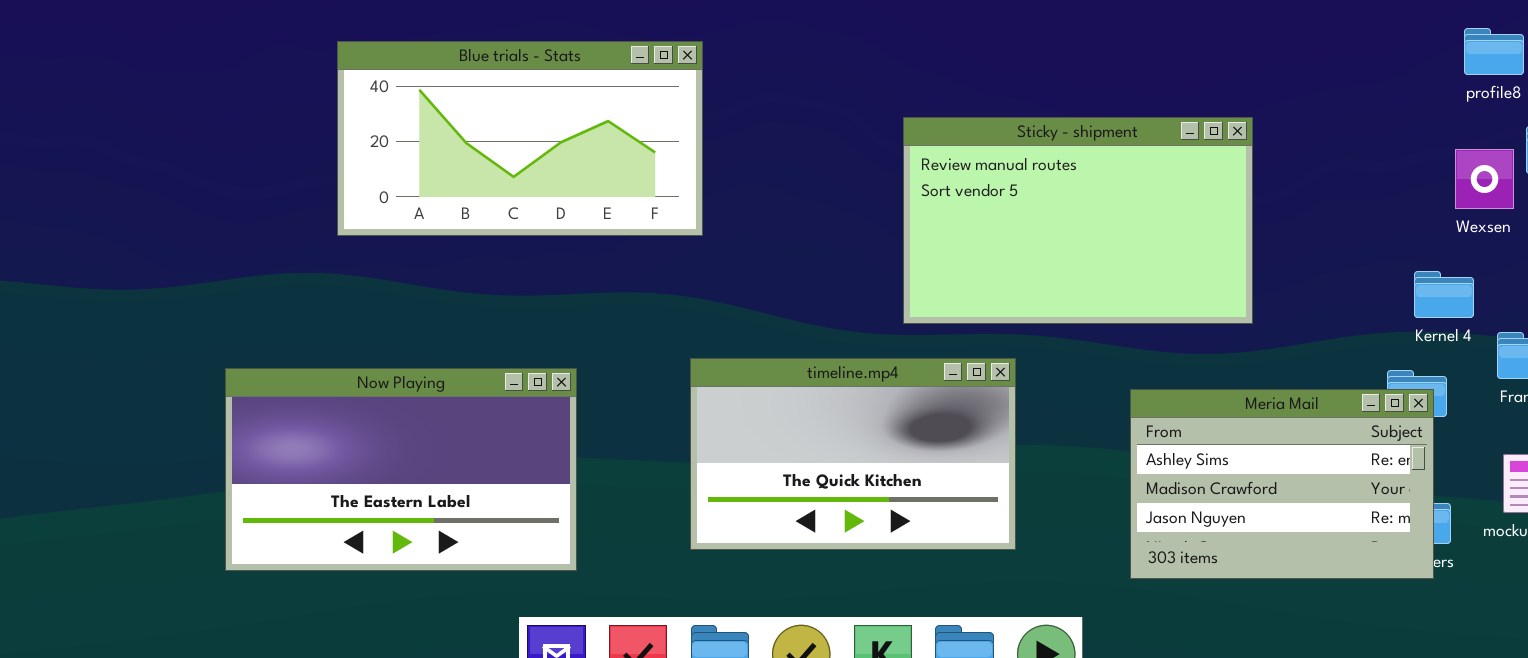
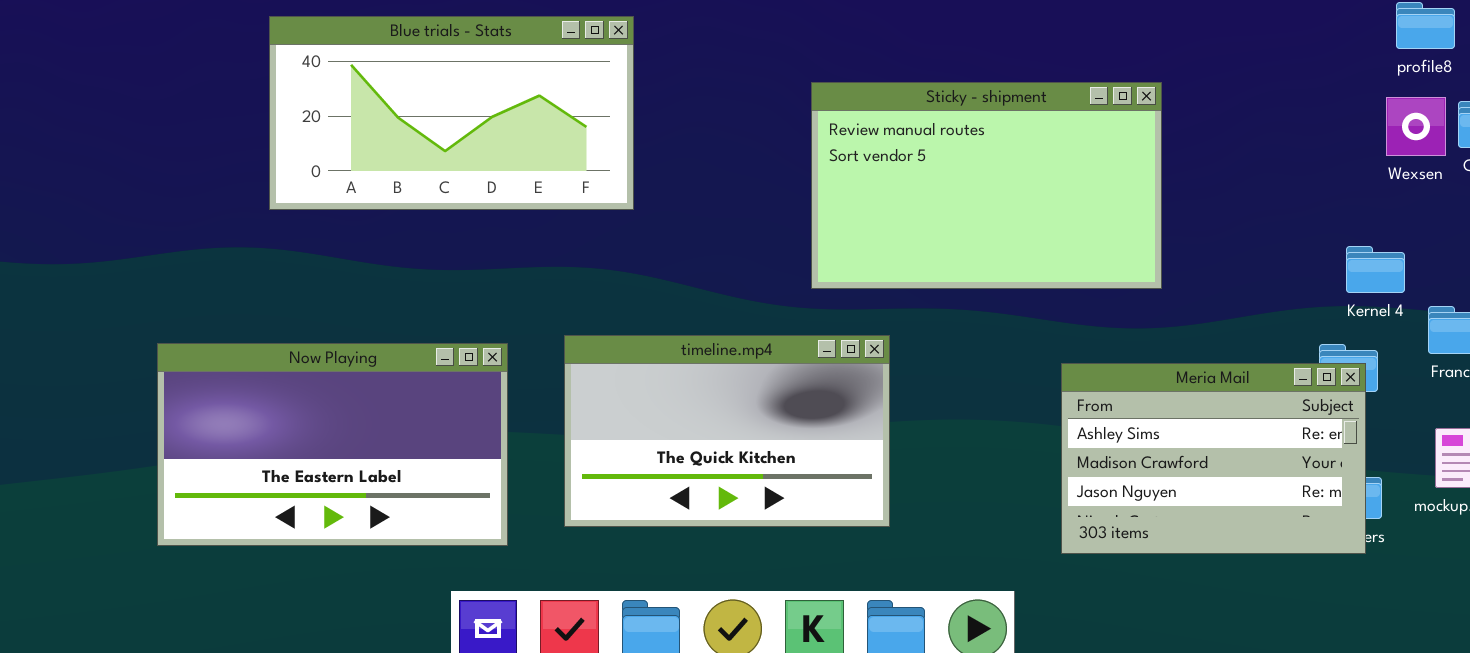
Sticky - shipment: [903,117,1253,324] -> [811,82,1162,289], moved
Wexsen: [1455,149,1514,209] -> [1386,97,1446,156], moved
timeline.mp4: [690,358,1016,550] -> [564,335,890,527], moved

